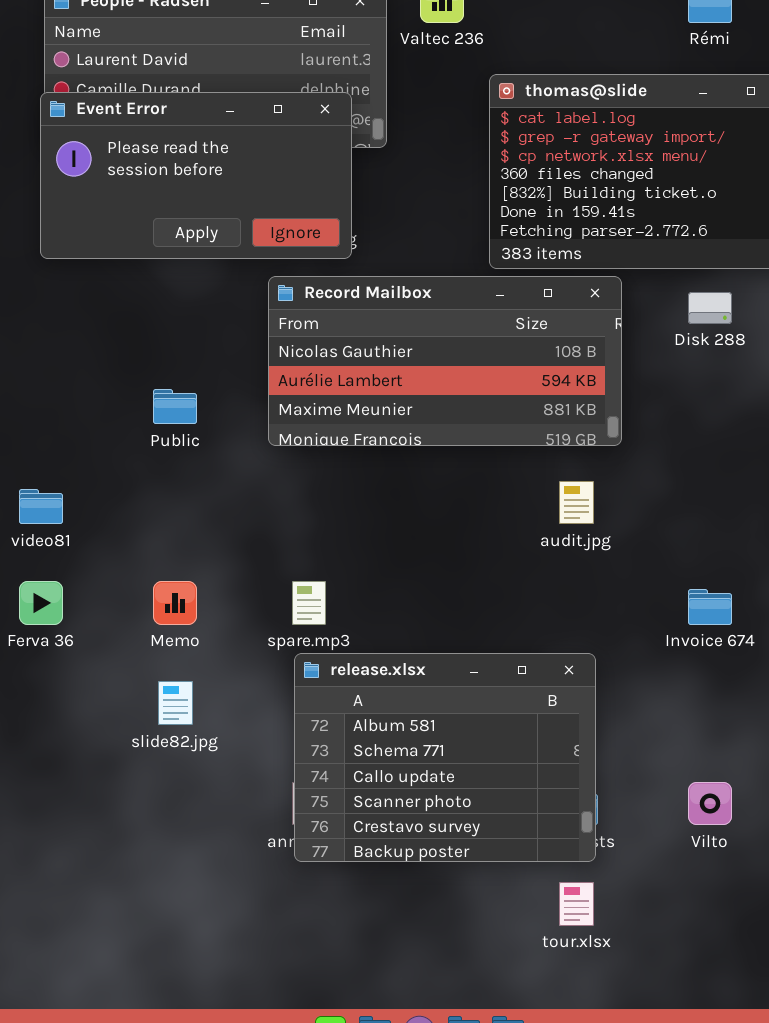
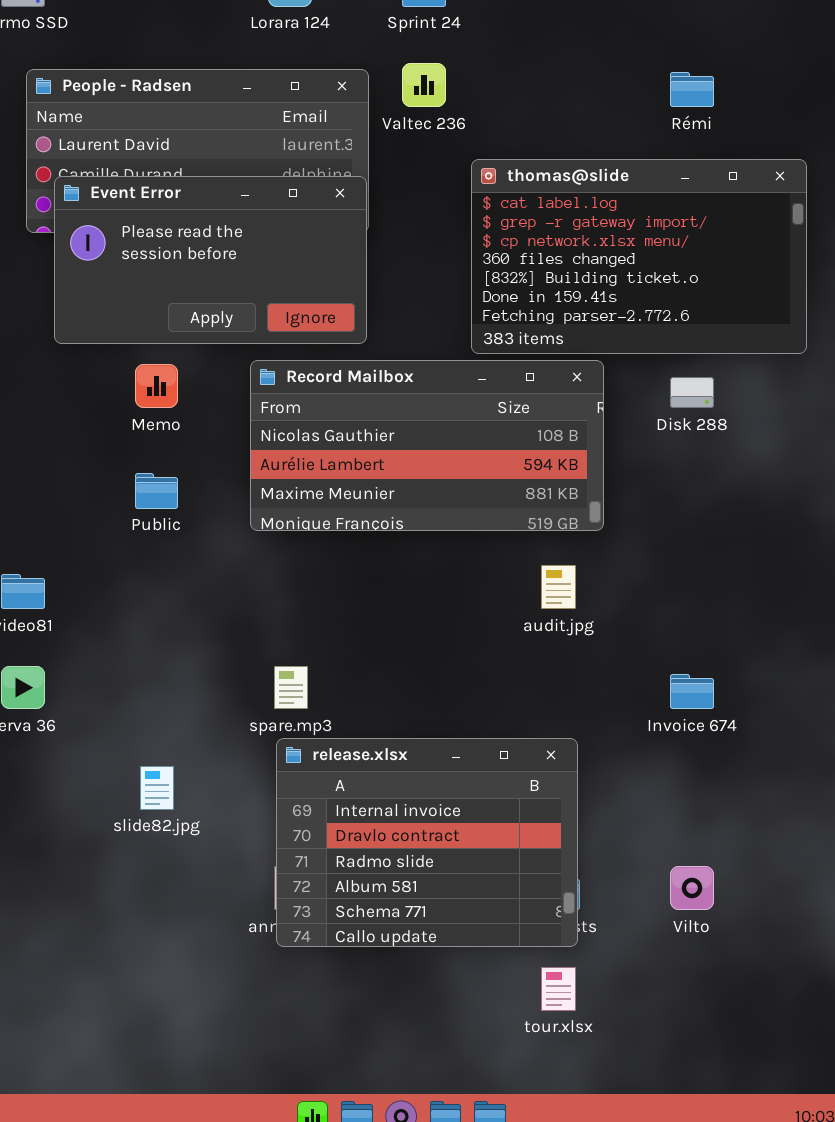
Event Error: [40,92,352,259] -> [54,176,367,344], moved
Memo: [153,581,197,625] -> [135,364,178,408], moved
release.xlsx: [294,653,596,862] -> [276,738,578,947], scrolled up 3 rows

